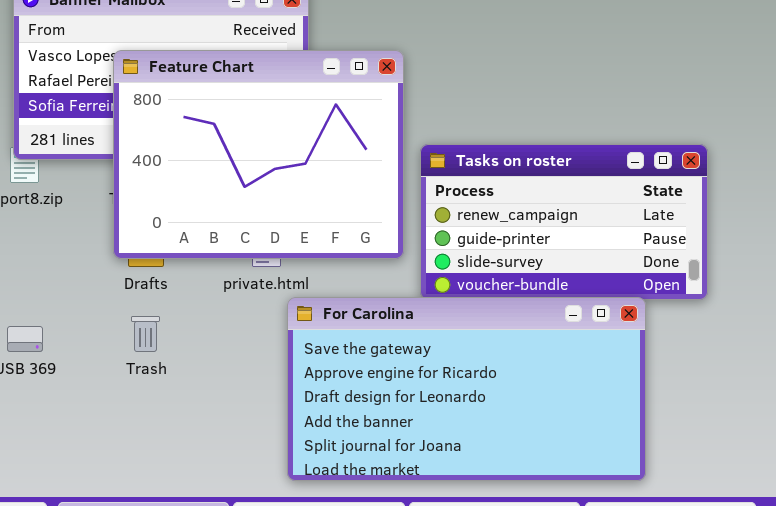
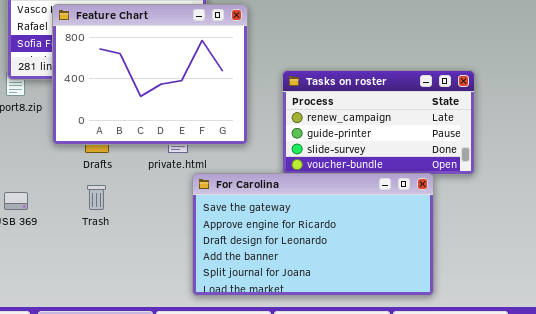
Feature Chart: [113,50,404,259] -> [52,4,248,145], moved

